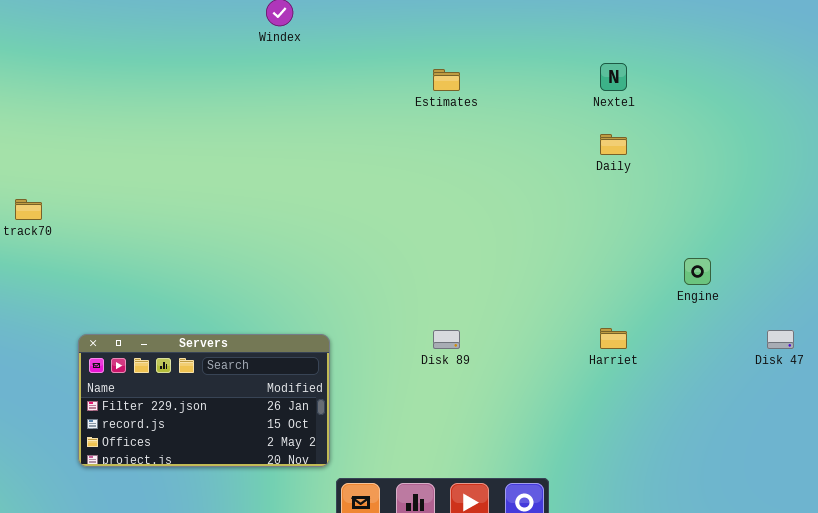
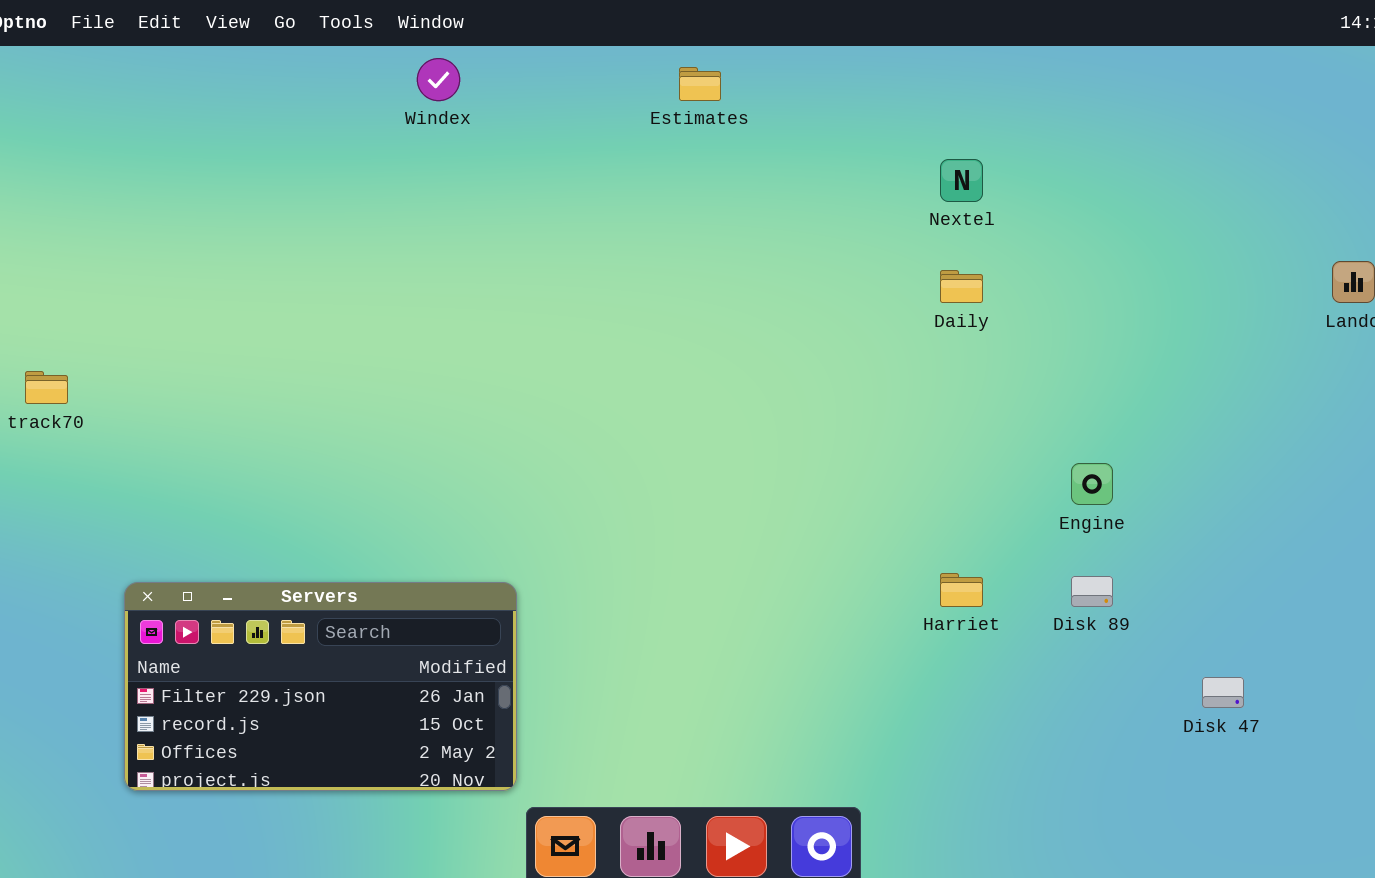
Estimates: [433,69,460,91] -> [679,67,721,101], moved
Disk 89: [433,330,460,349] -> [1071,576,1113,607], moved
Disk 47: [767,330,794,349] -> [1202,677,1244,708], moved

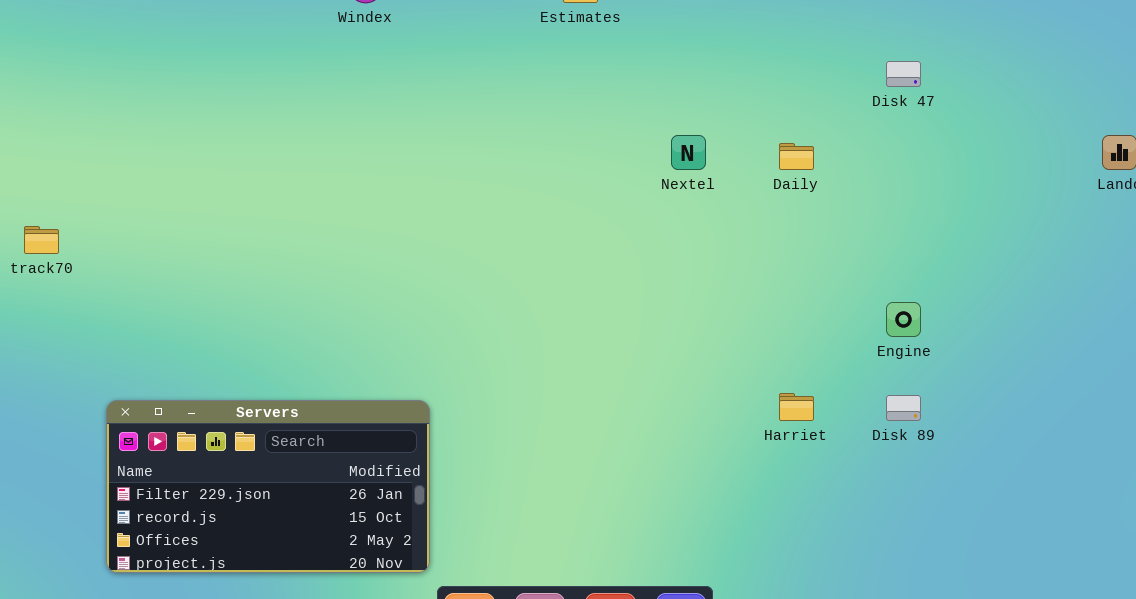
Nextel: [940,159,983,202] -> [671,135,706,170], moved
Disk 47: [1202,677,1244,708] -> [886,61,921,87], moved

